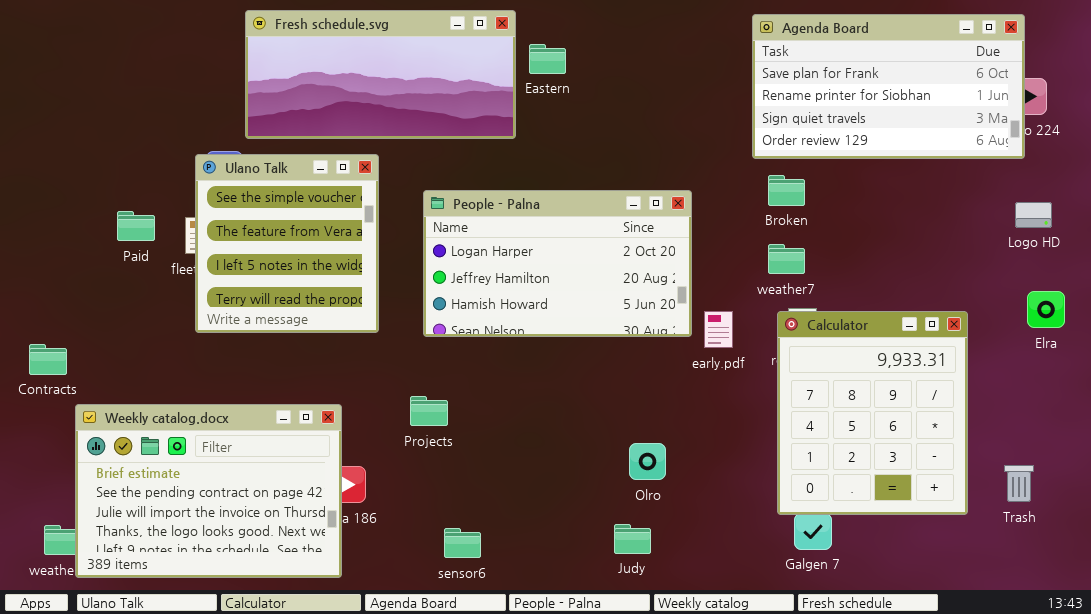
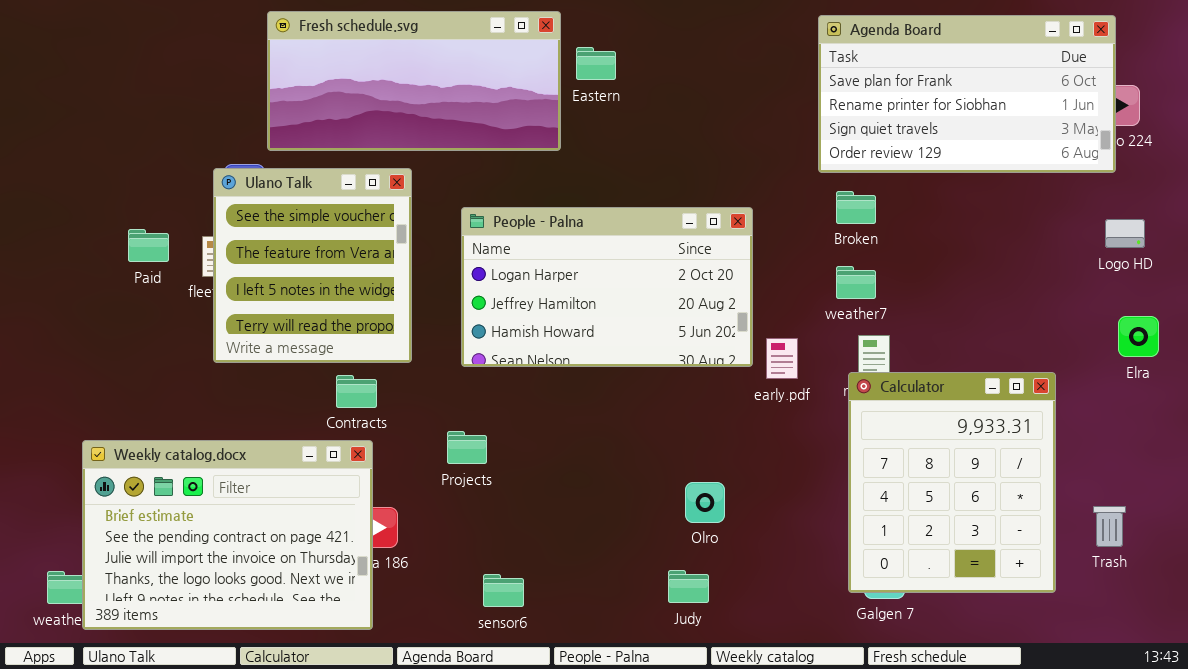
Calculator: [777,311,968,515] -> [848,372,1056,593], moved
Contracts: [29,344,67,375] -> [336,375,377,408], moved

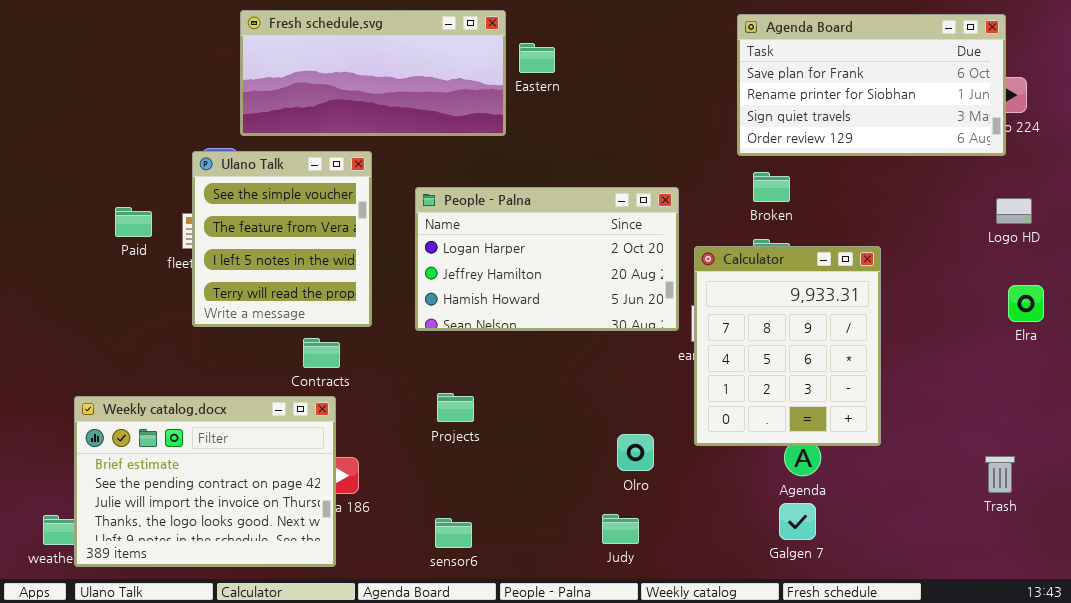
Calculator: [848,372,1056,593] -> [694,246,881,446], moved
Projects: [447,431,487,464] -> [437,393,474,422], moved

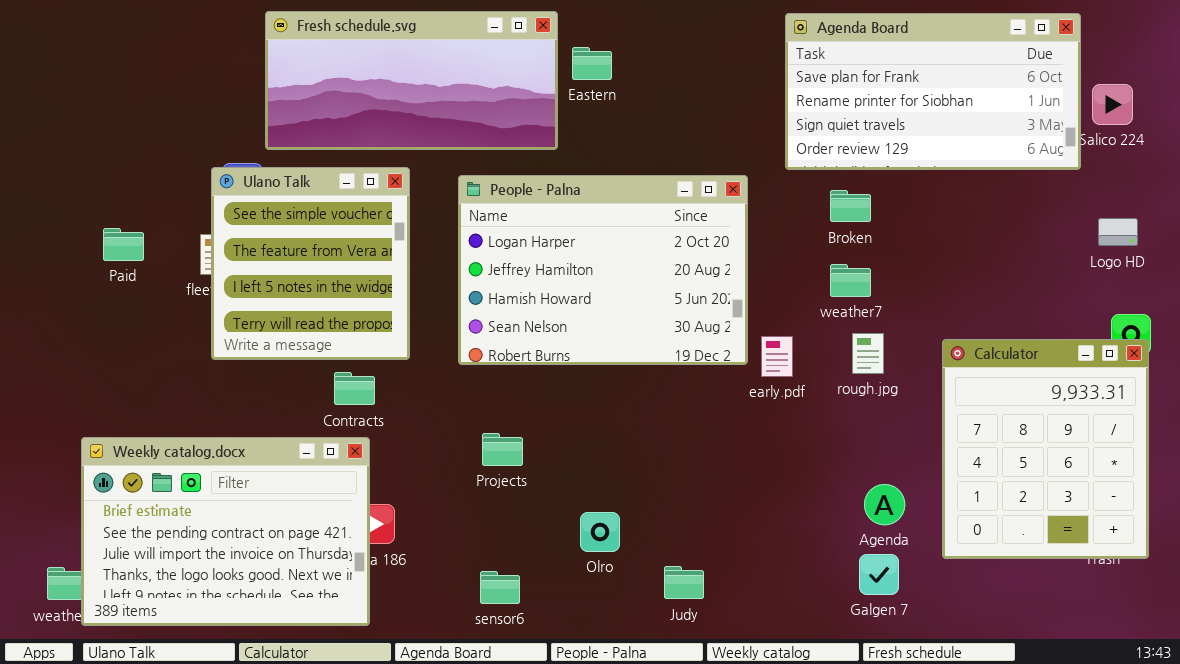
Agenda Board: [737,14,1006,156] -> [785,13,1081,170], moved
People - Palna: [415,187,679,331] -> [458,175,748,365], resized
Paid: [115,207,152,237] -> [103,228,144,261], moved
Calculator: [694,246,881,446] -> [942,339,1149,559], moved
Olro: [617,434,654,471] -> [580,512,620,552], moved

